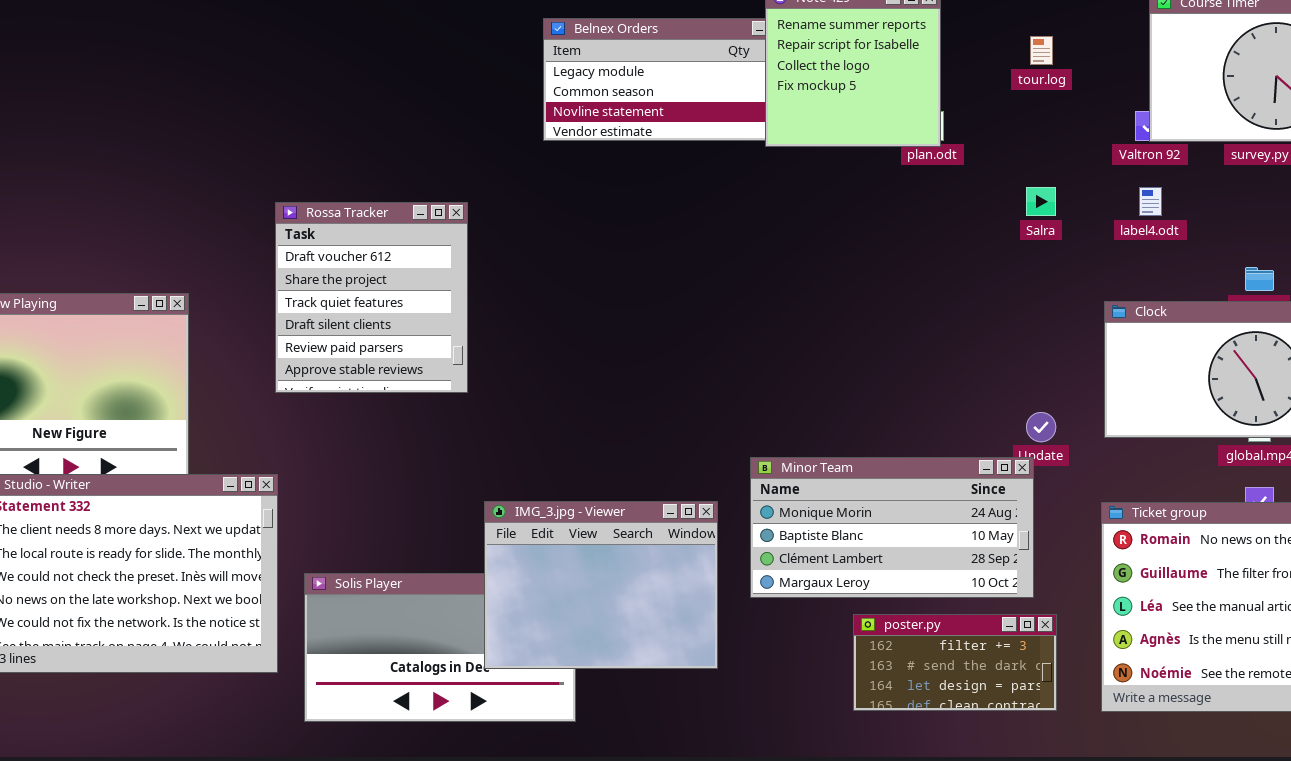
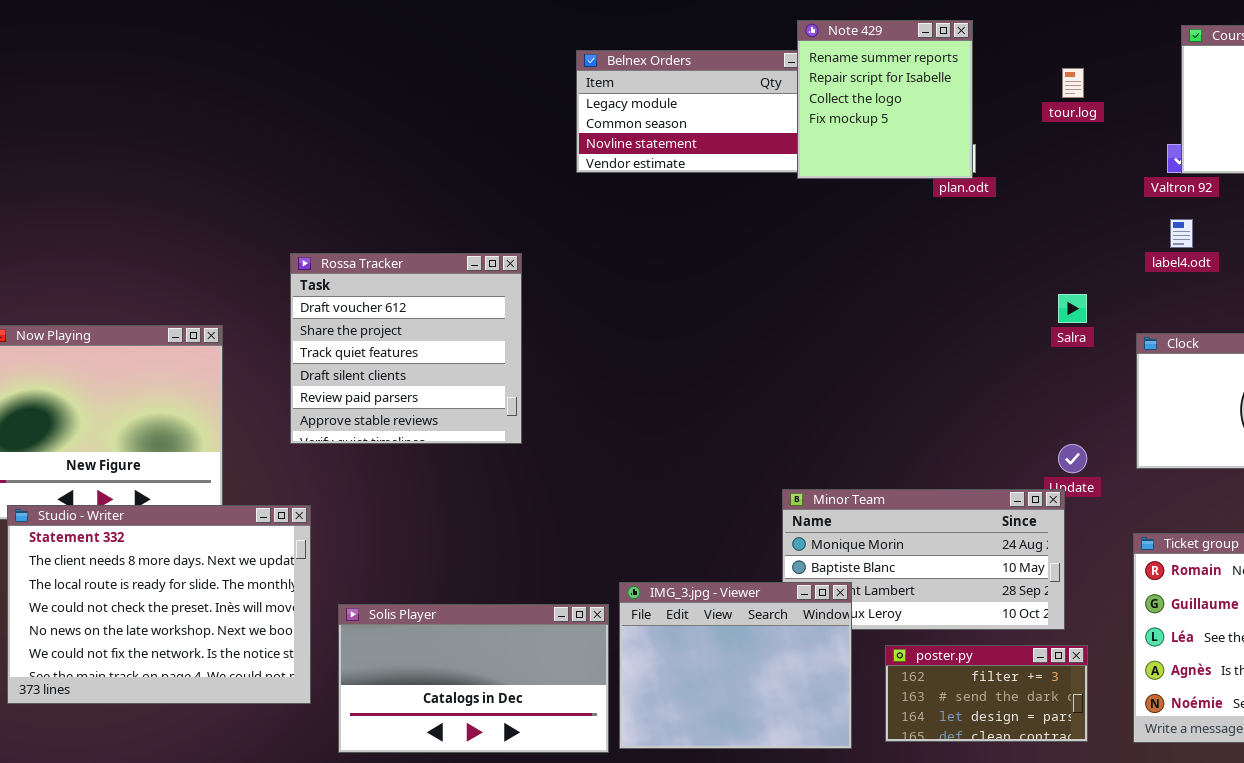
Salra: [1026,187,1056,216] -> [1058,294,1087,323], moved
Rossa Tracker: [275,202,468,393] -> [290,253,522,444], moved, resized
IMG_3.jpg - Viewer: [484,501,718,669] -> [619,582,852,749], moved

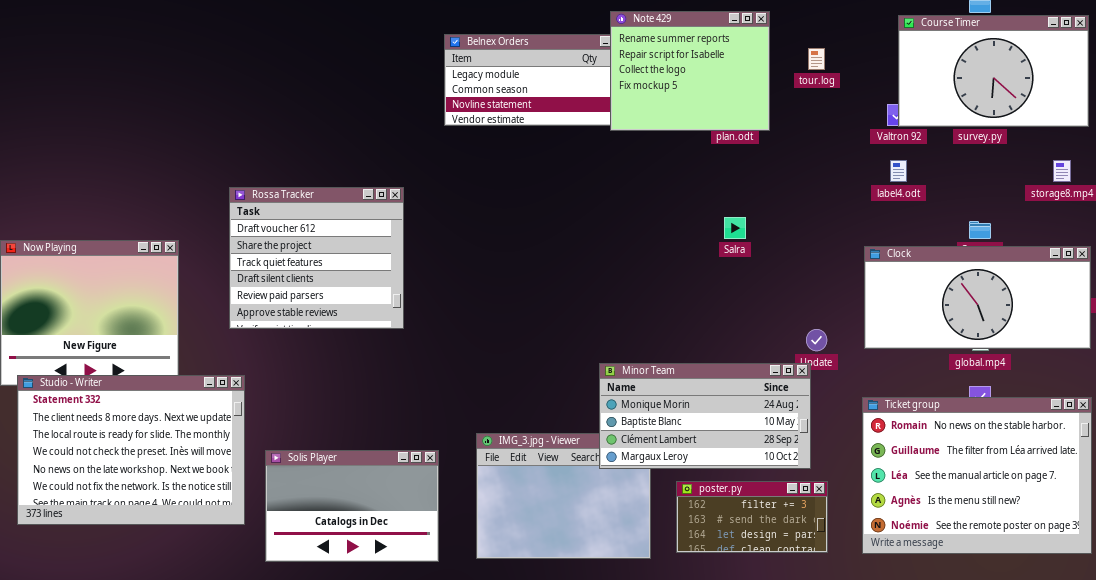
Note 429: [797,20,973,179] -> [610,11,770,131], resized
Salra: [1058,294,1087,323] -> [724,217,746,239], moved
Minor Team: [782,489,1065,630] -> [599,363,811,469], raised
Solis Player: [338,604,609,753] -> [265,450,439,562], resized

